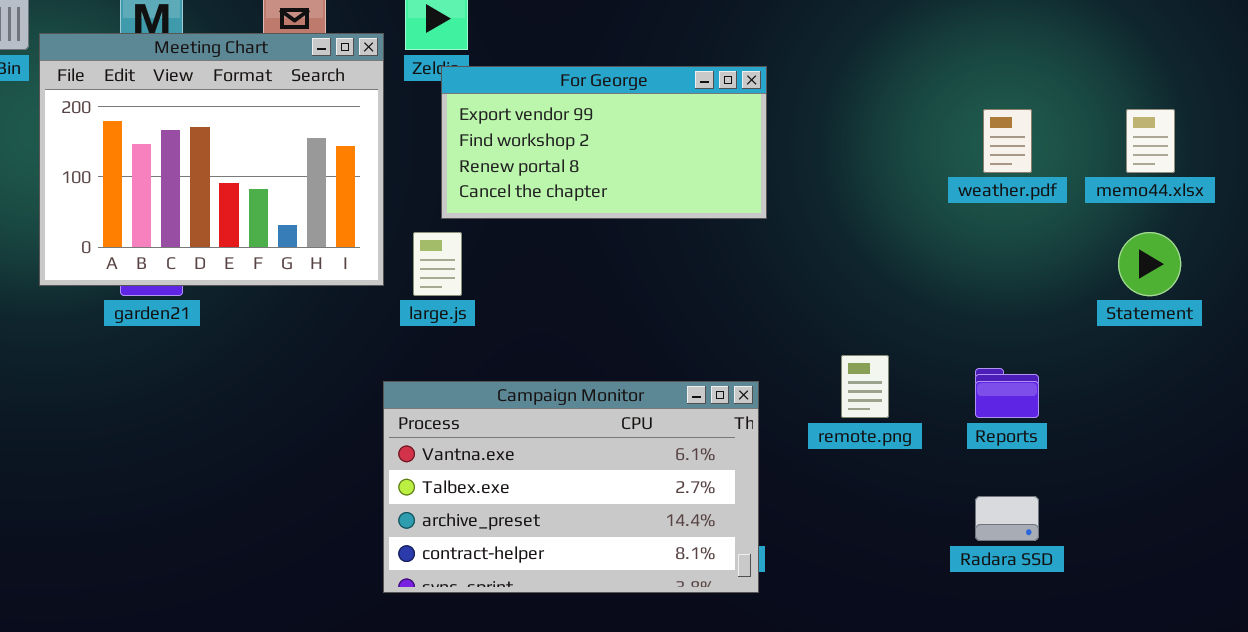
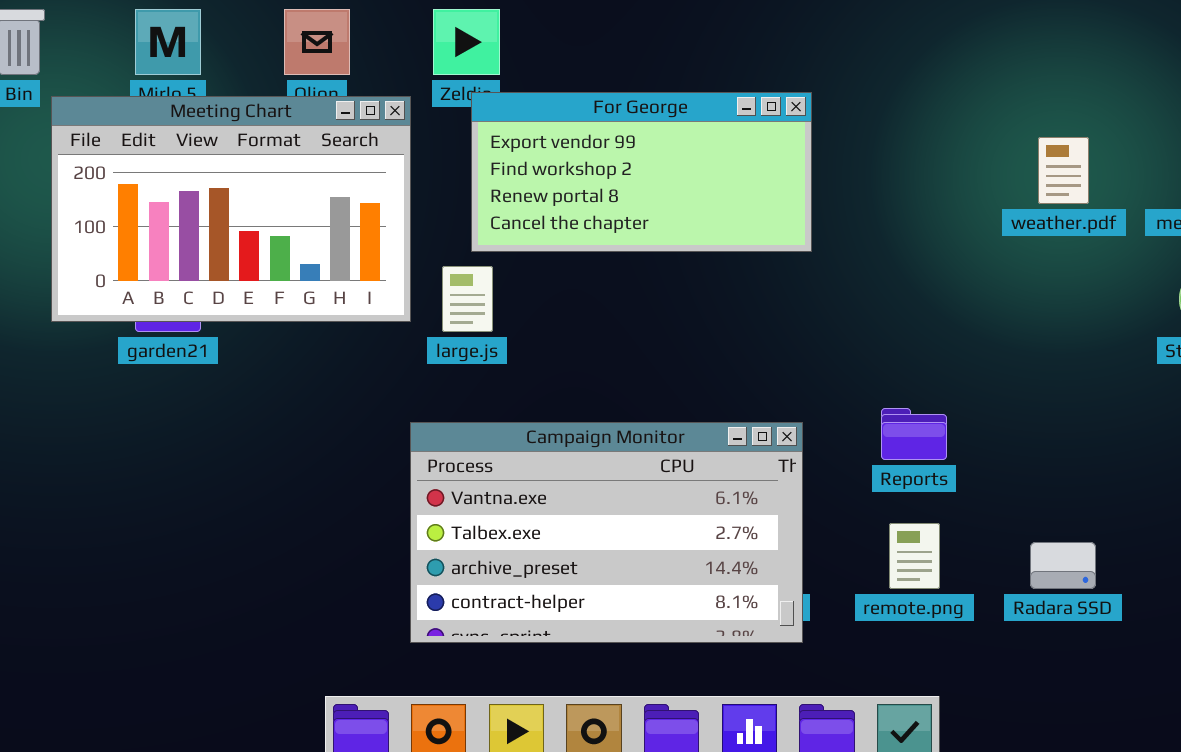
Meeting Chart: [39,33,384,286] -> [51,96,411,322], resized
remote.png: [841,355,889,418] -> [889,523,940,589], moved
Reports: [975,368,1039,418] -> [881,408,947,460], moved

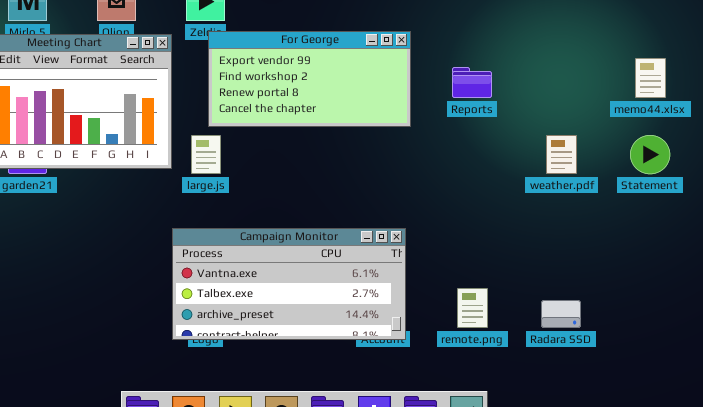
weather.pdf: [1038,137,1089,204] -> [546,135,577,174], moved
Reports: [881,408,947,460] -> [452,67,492,98], moved
Campaign Monitor: [410,422,803,643] -> [172,228,406,340], resized

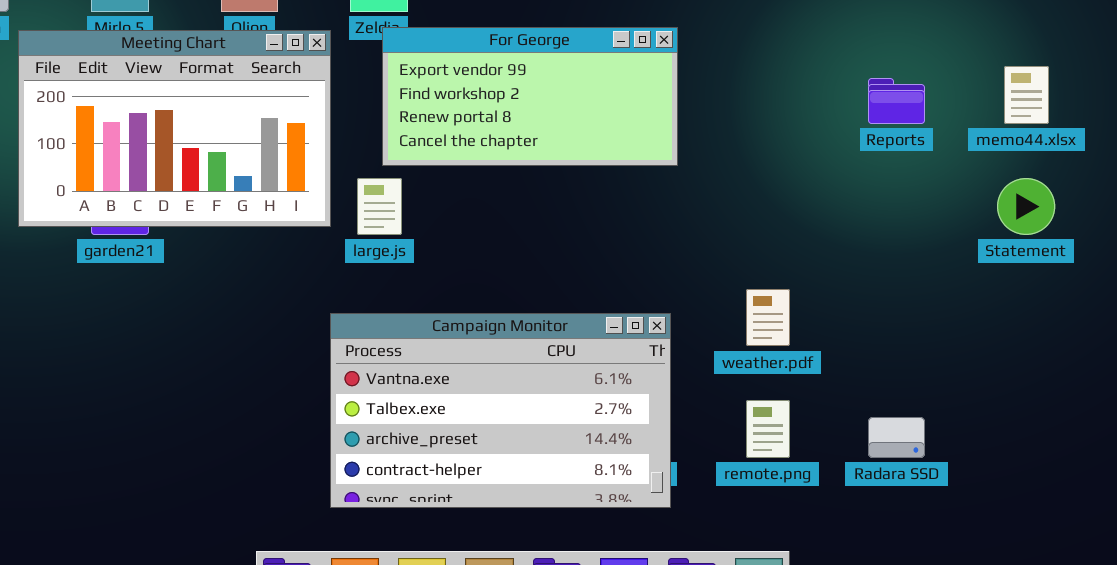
Reports: [452,67,492,98] -> [868,78,925,124], moved
weather.pdf: [546,135,577,174] -> [746,289,790,346], moved
Campaign Monitor: [172,228,406,340] -> [330,313,671,508], resized

